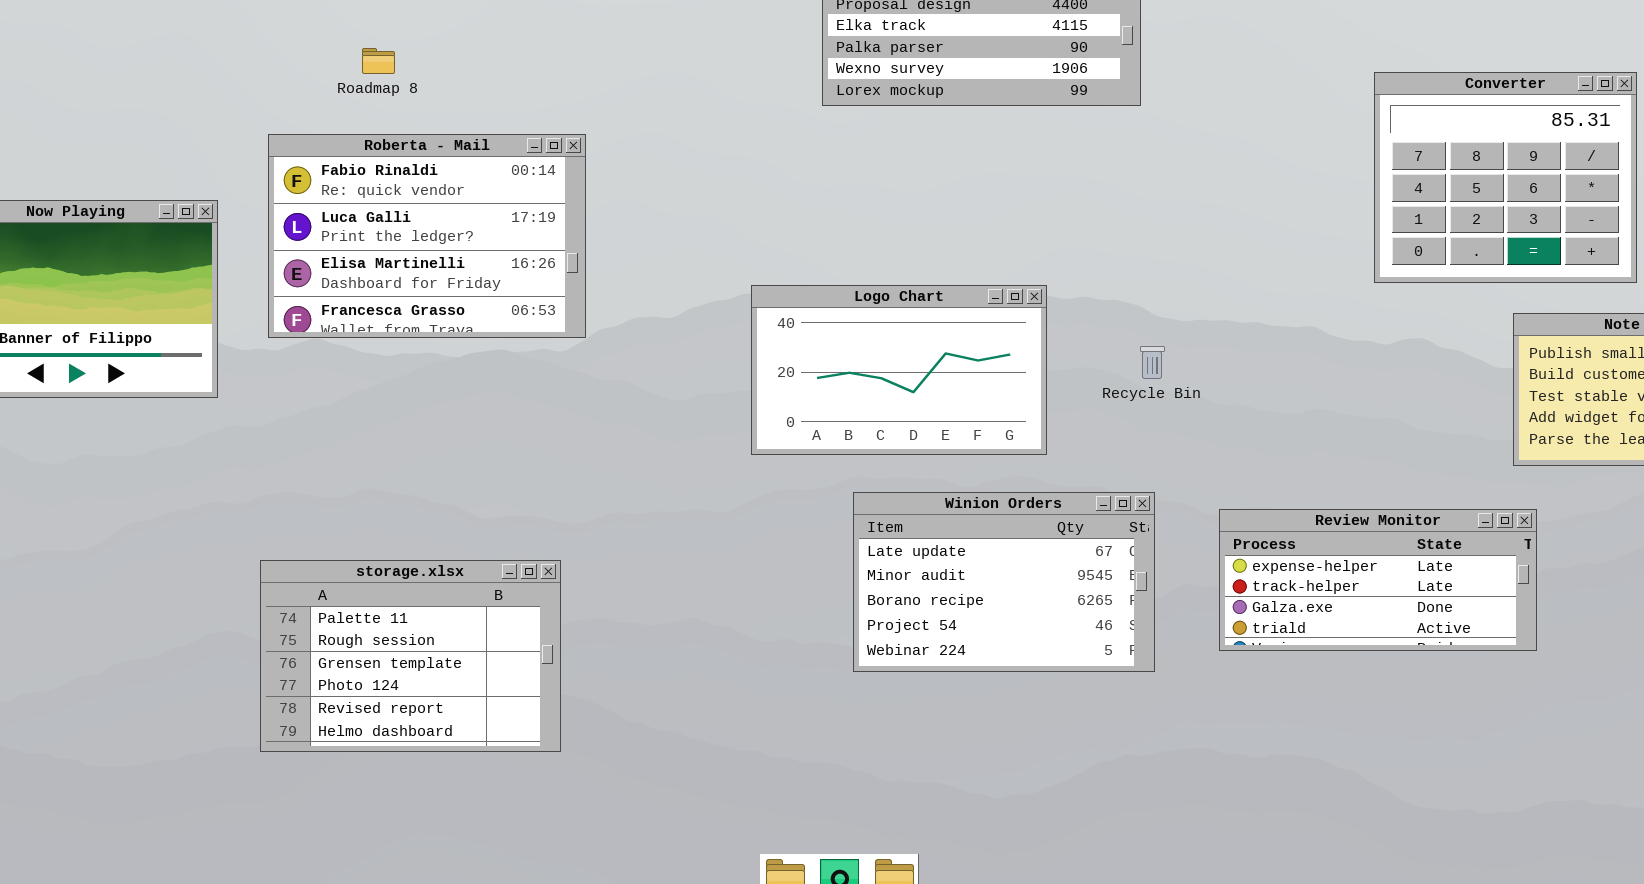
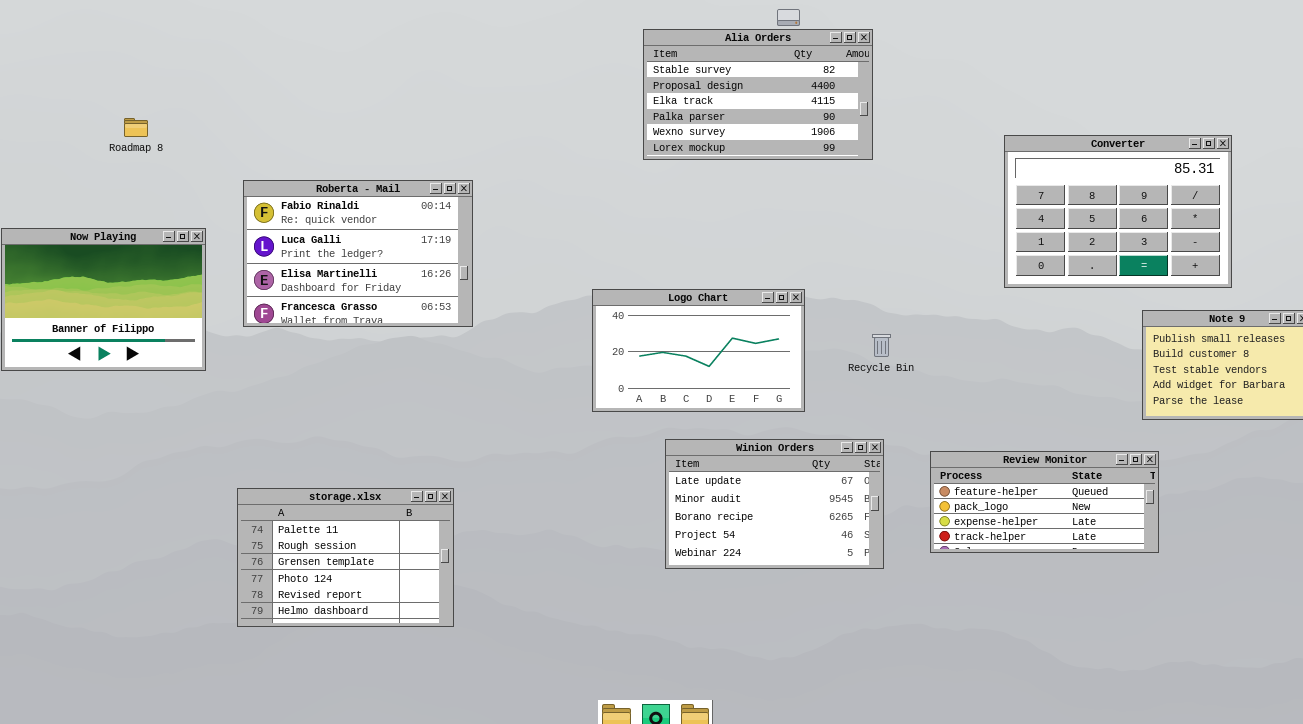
Roadmap 8: [362,48,395,74] -> [124,118,148,137], moved
Converter: [1374,72,1637,283] -> [1004,135,1232,288], resized
Review Monitor: [1219,509,1537,651] -> [930,451,1159,553], scrolled up 2 rows

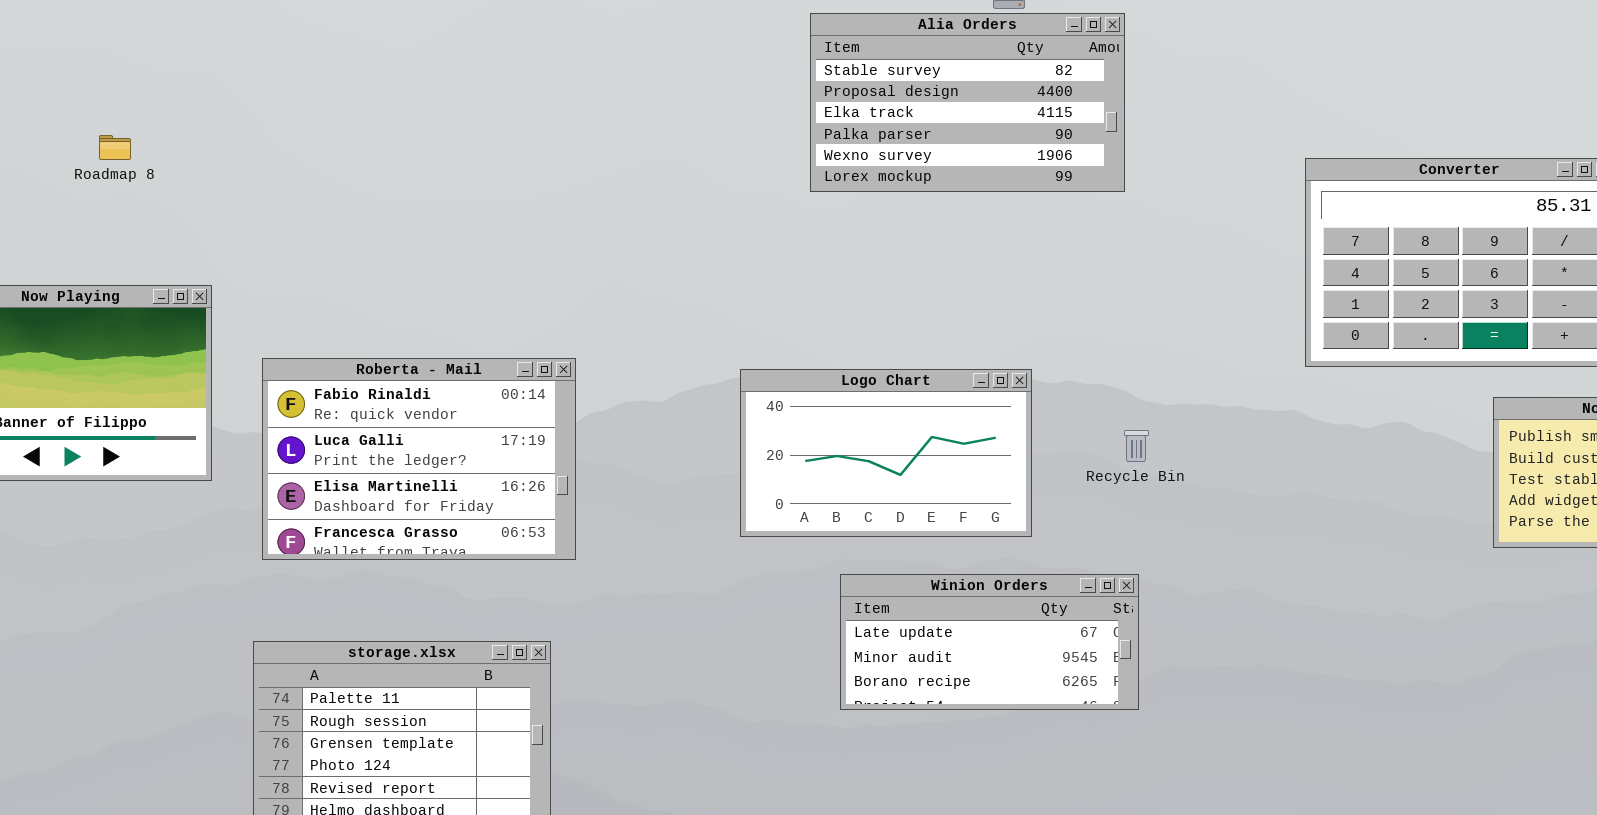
Roberta - Mail: [243,180,473,327] -> [262,358,576,560], moved
Winion Orders: [665,439,884,569] -> [840,574,1139,710], resized
Review Monitor: [930,451,1159,553] -> none, closed

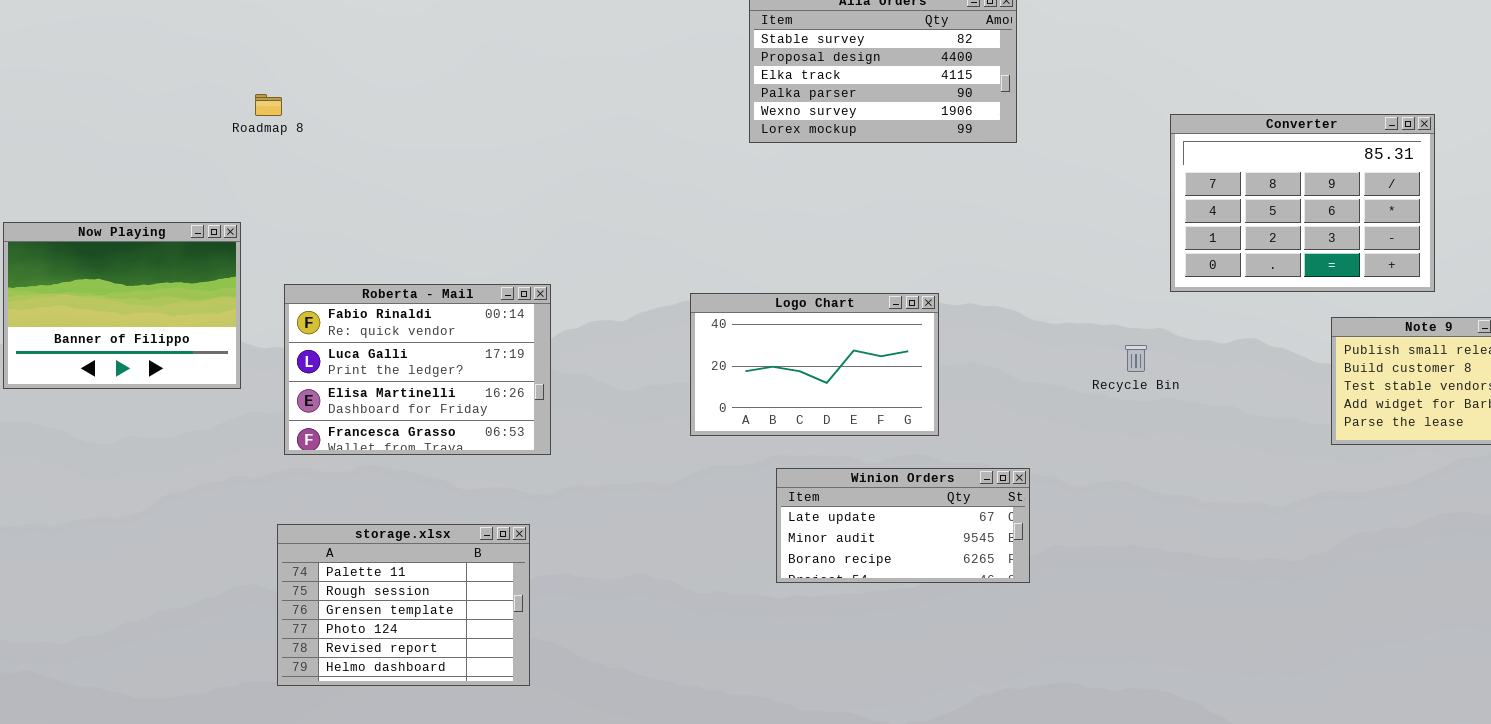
Roadmap 8: [99,135,131,160] -> [255,94,282,116], moved
Recycle Bin: [1124,430,1149,462] -> [1125,345,1147,372], moved

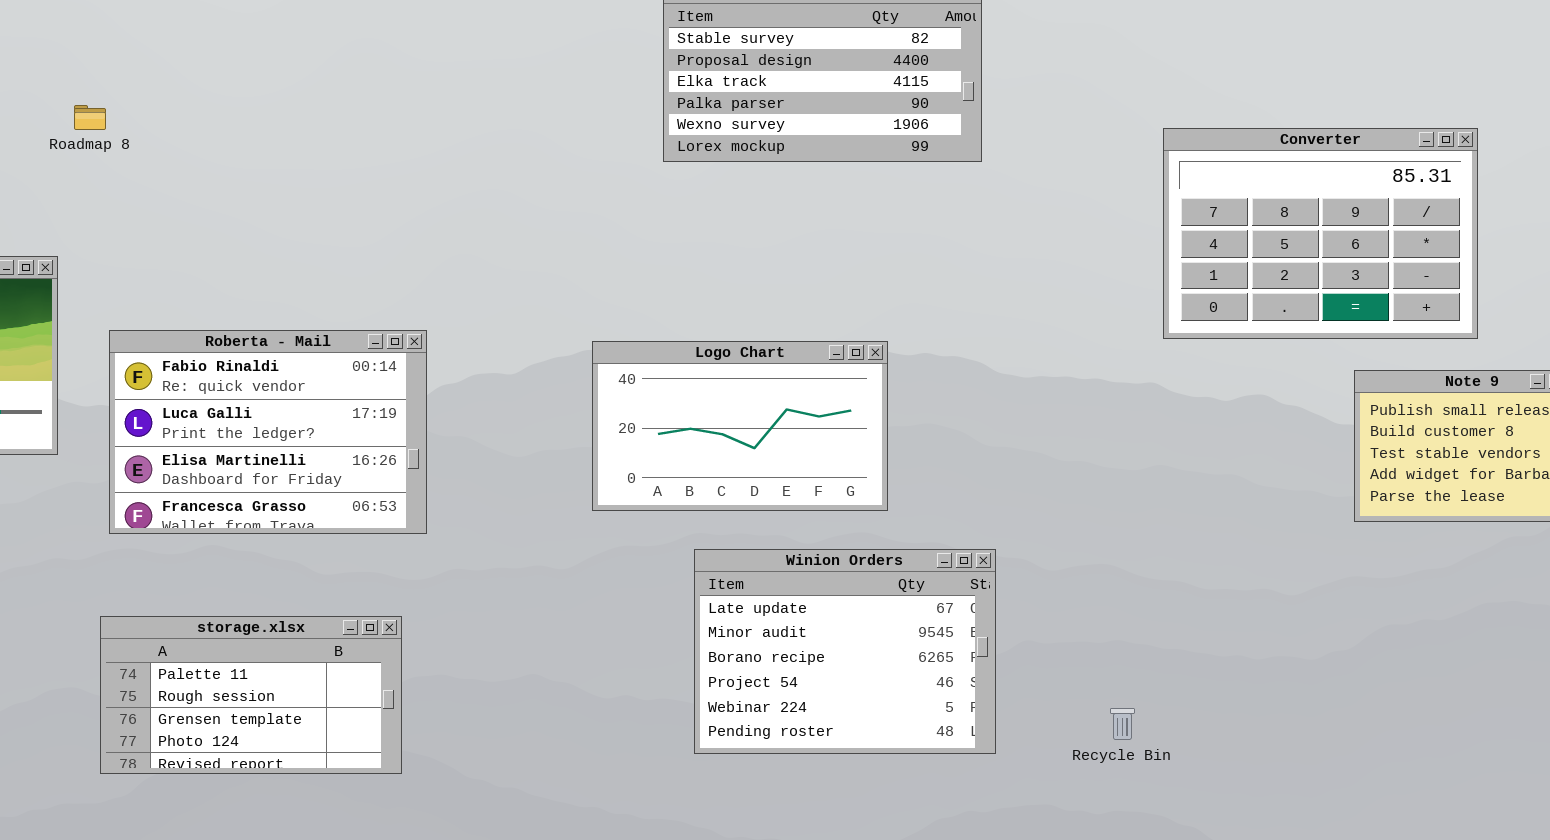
Recycle Bin: [1125,345,1147,372] -> [1110,708,1135,740], moved
Winion Orders: [776,468,1030,583] -> [694,549,996,754], resized
storage.xlsx: [277,524,530,686] -> [100,616,402,774], resized

